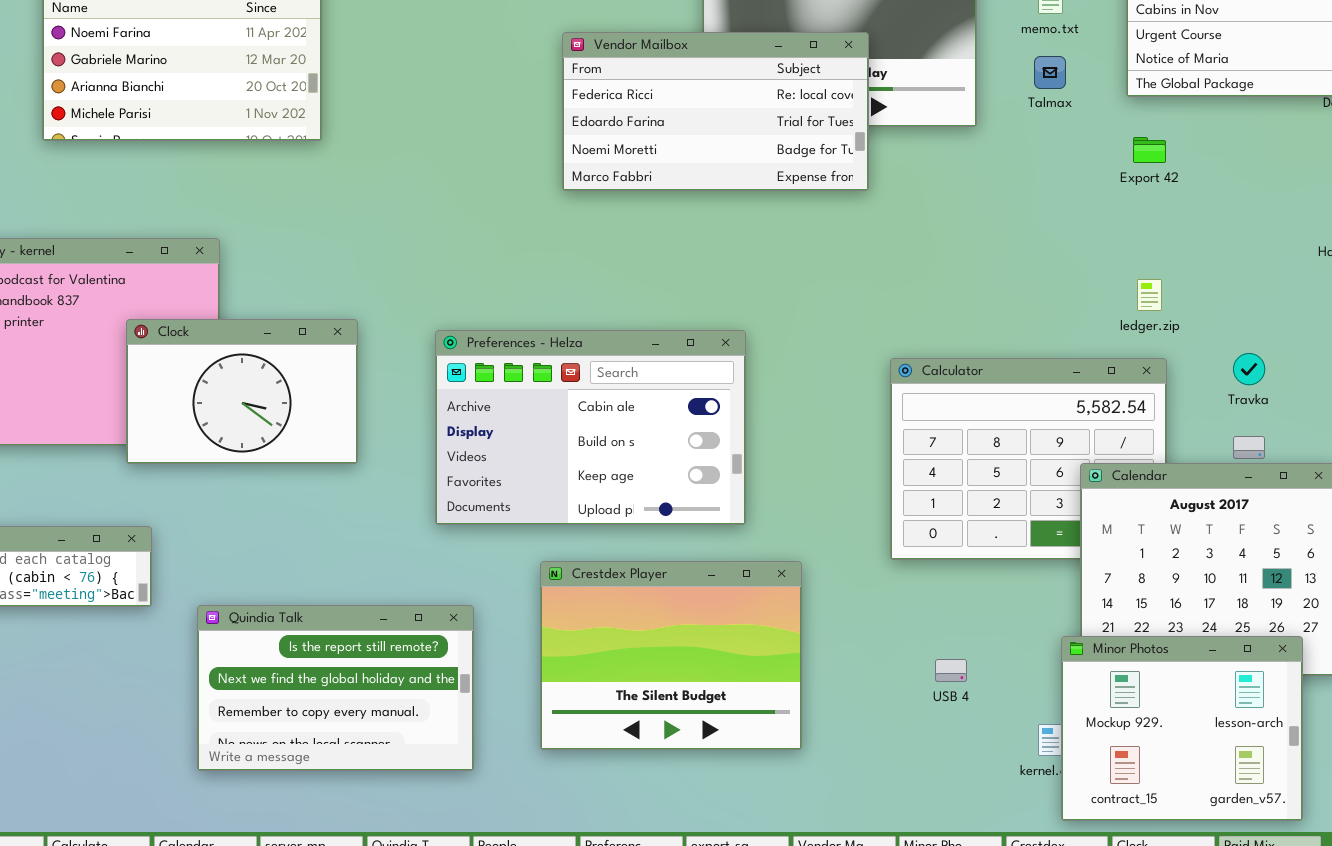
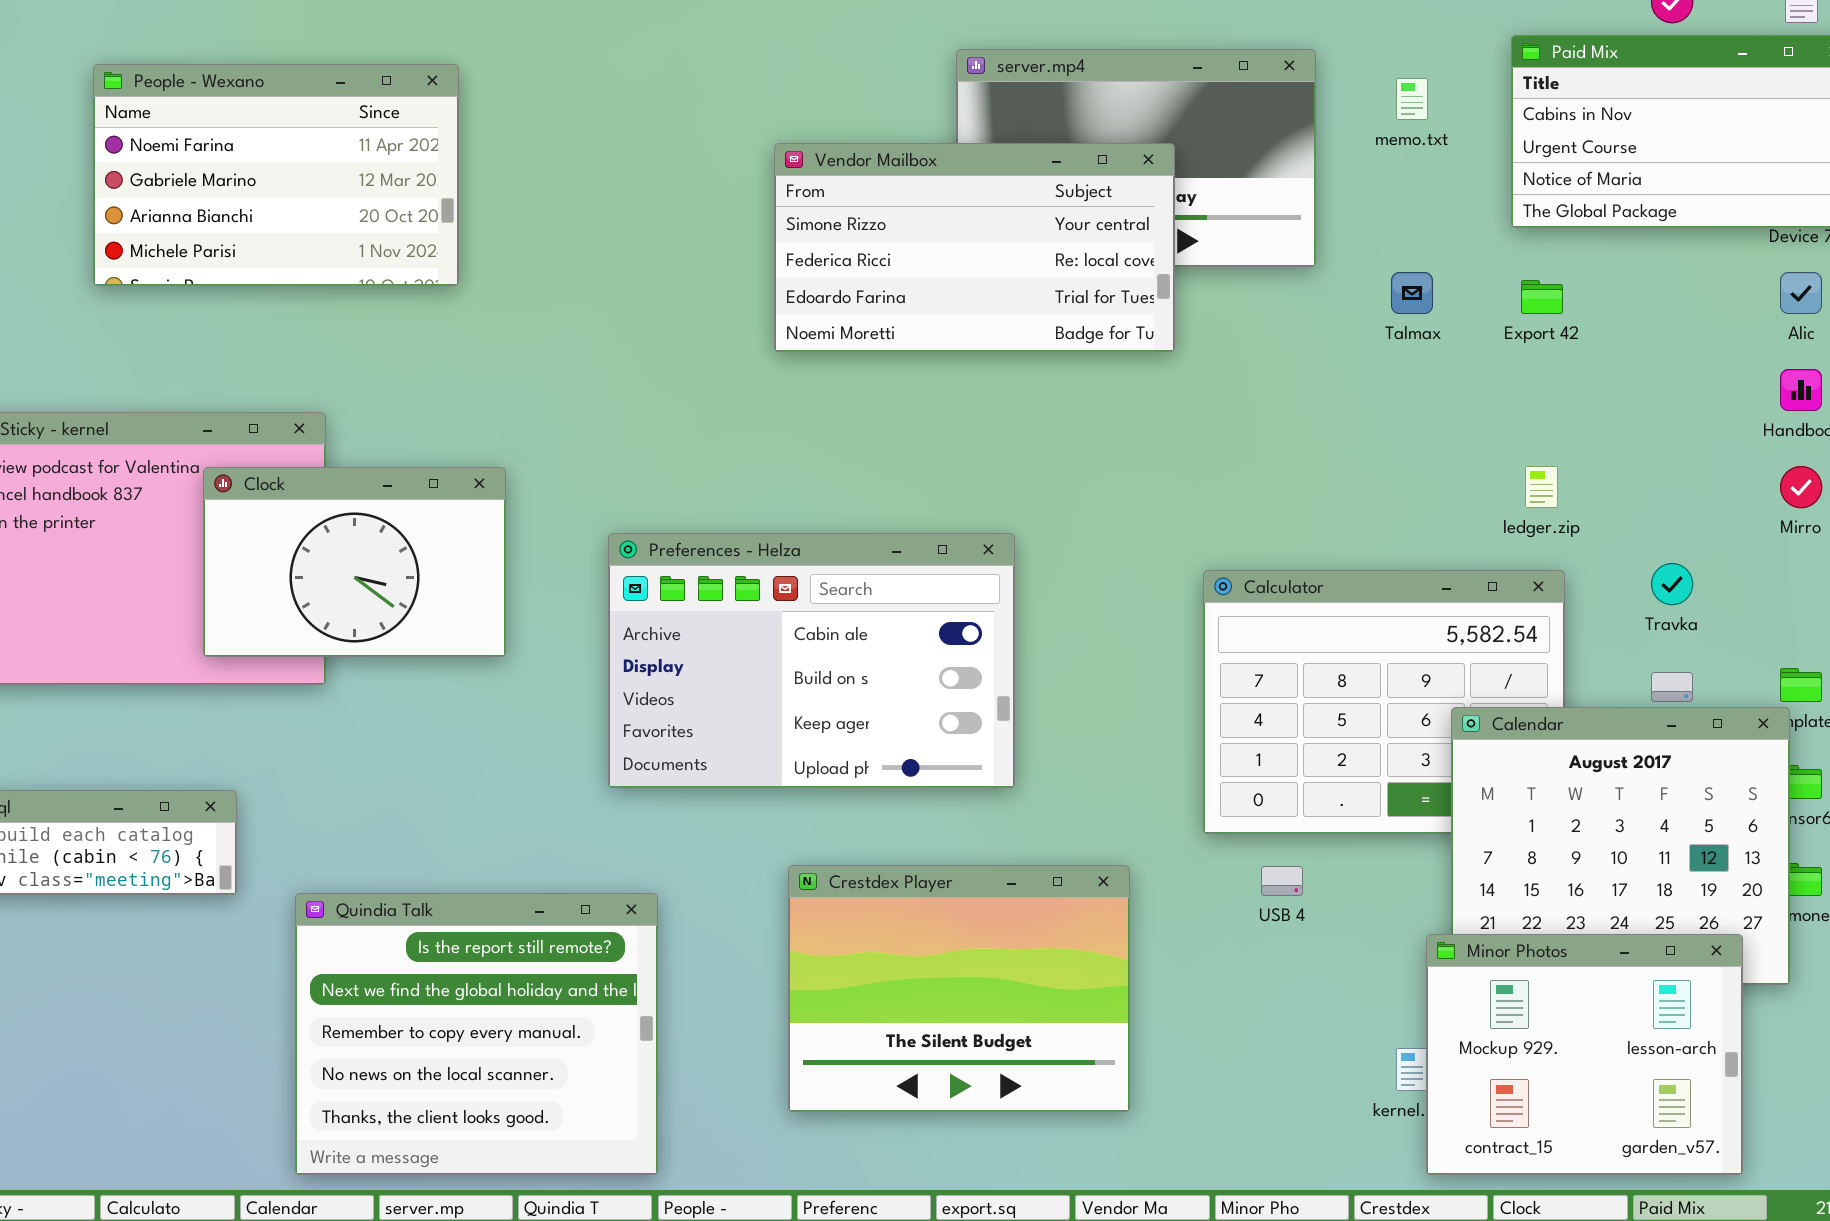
Vendor Mailbox: [562,32,869,191] -> [774,143,1175,352], scrolled up 1 row
Talmax: [1034,56,1066,89] -> [1391,272,1433,314], moved
Clock: [126,319,358,464] -> [203,467,506,657], moved
Crestdex Player: [540,561,802,750] -> [788,865,1130,1112], moved
Quindia Talk: [197,605,474,771] -> [295,893,658,1175], resized
USB 4: [935,659,967,682] -> [1261,866,1303,896], moved

